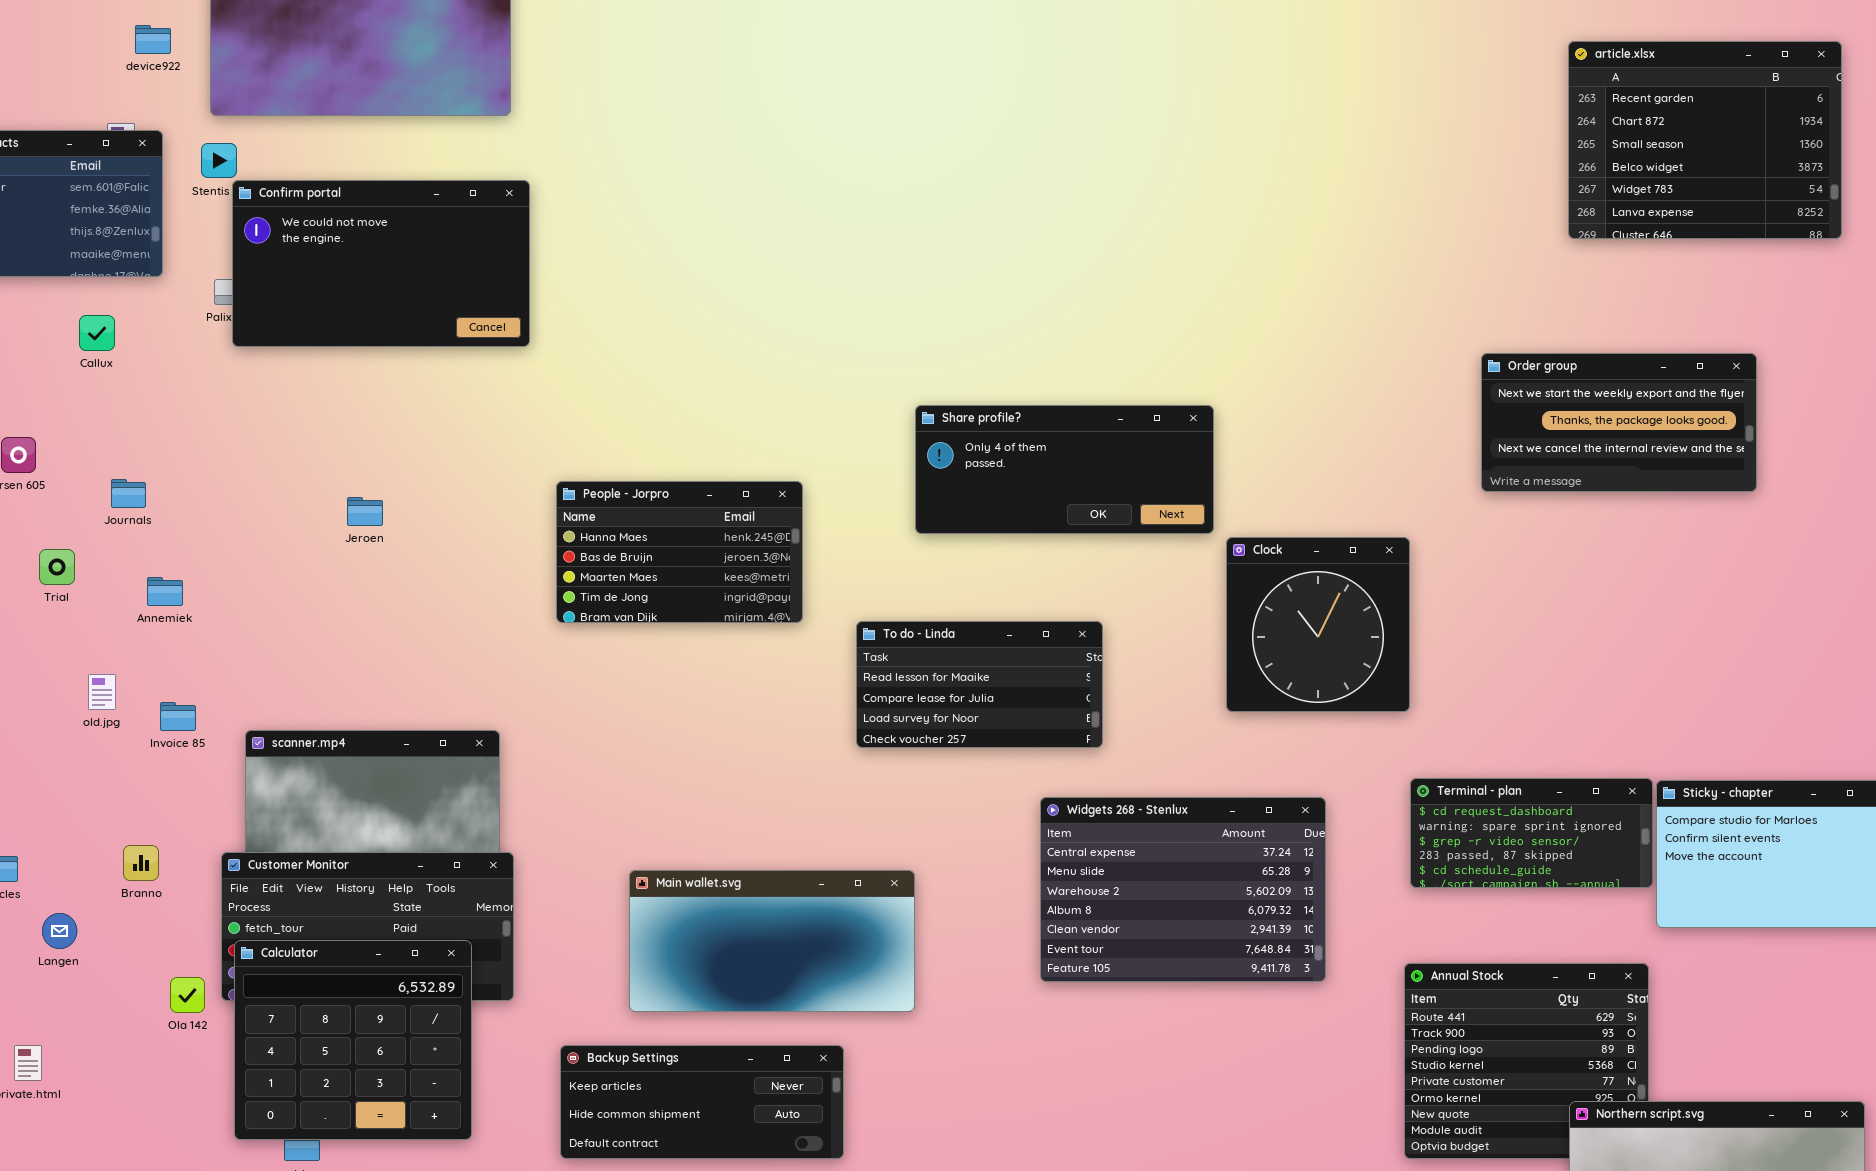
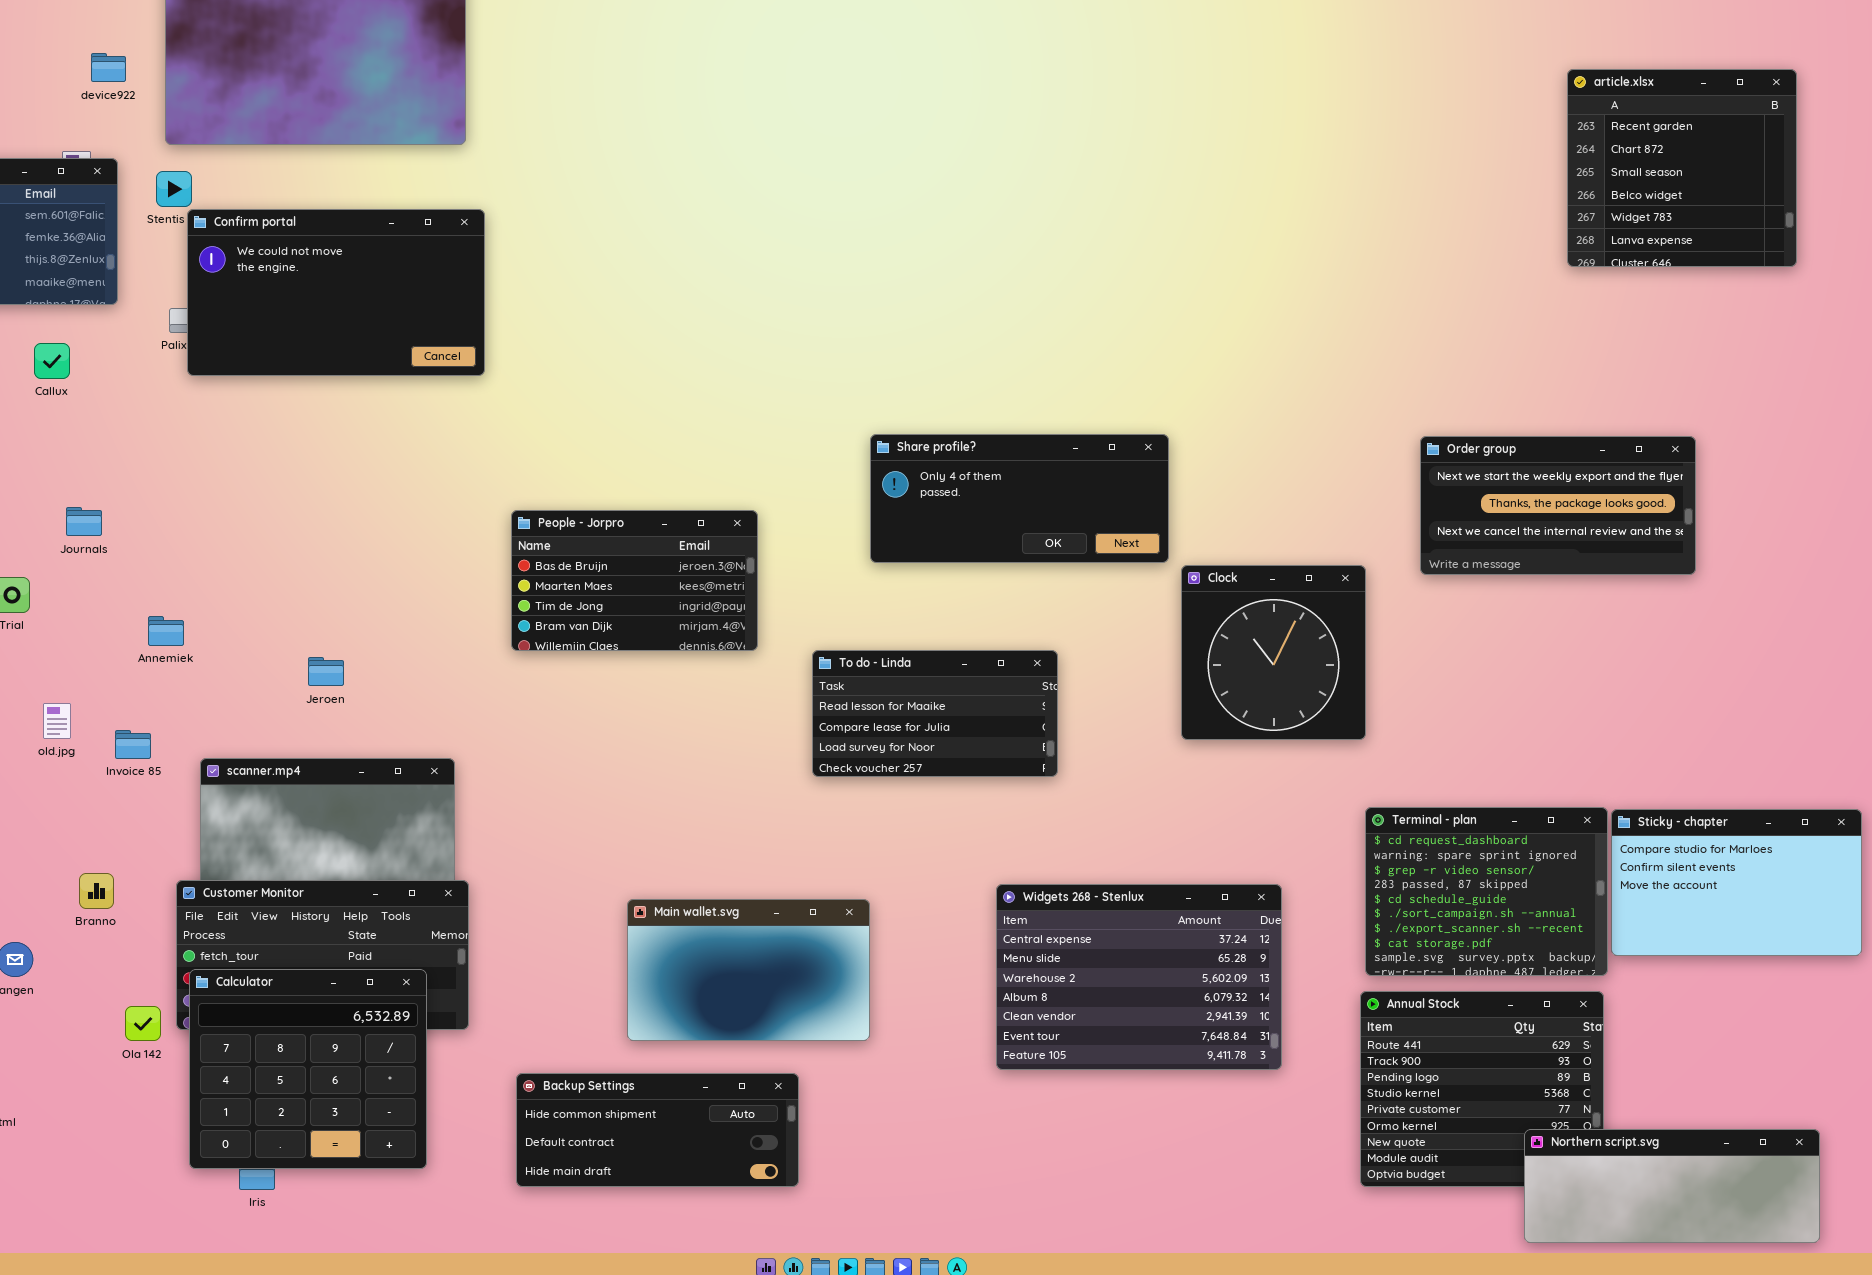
article.xlsx: [1568,41,1842,239] -> [1567,69,1797,267], resized
Order group: [1481,353,1757,492] -> [1420,436,1696,575], moved
People - Jorpro: [556,481,803,623] -> [511,510,758,651], scrolled down 1 row
Jeroen: [347,497,383,526] -> [308,657,344,686], moved
Annemiek: [147,577,183,606] -> [148,616,184,646], moved
Terminal - plan: [1410,778,1653,888] -> [1365,807,1608,976], resized
Widgets 268 - Stenlux: [1040,797,1326,982] -> [996,884,1282,1070], moved
Main wallet.svg: [629,870,915,1012] -> [627,899,870,1041], resized
Backup Settings: [560,1045,844,1159] -> [516,1073,799,1187], scrolled down 1 row

